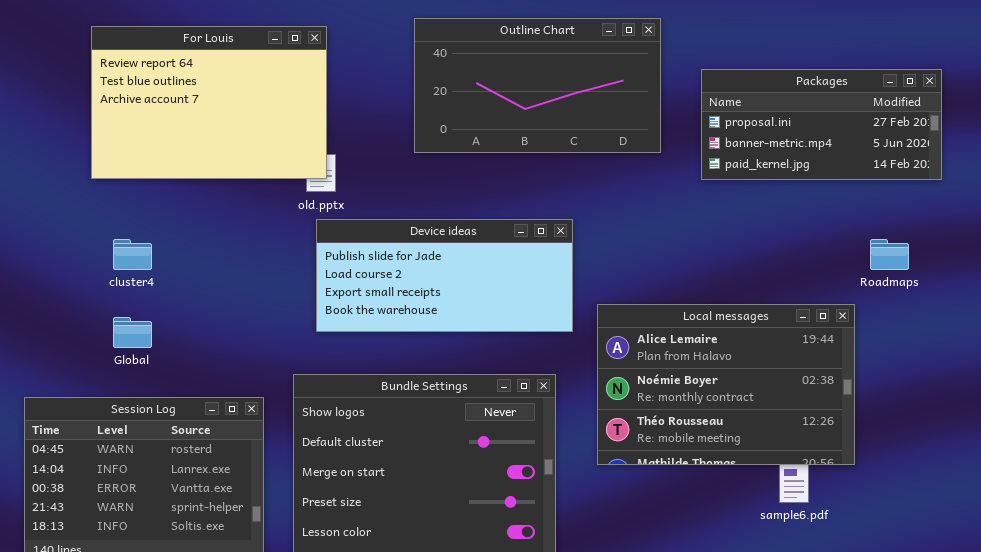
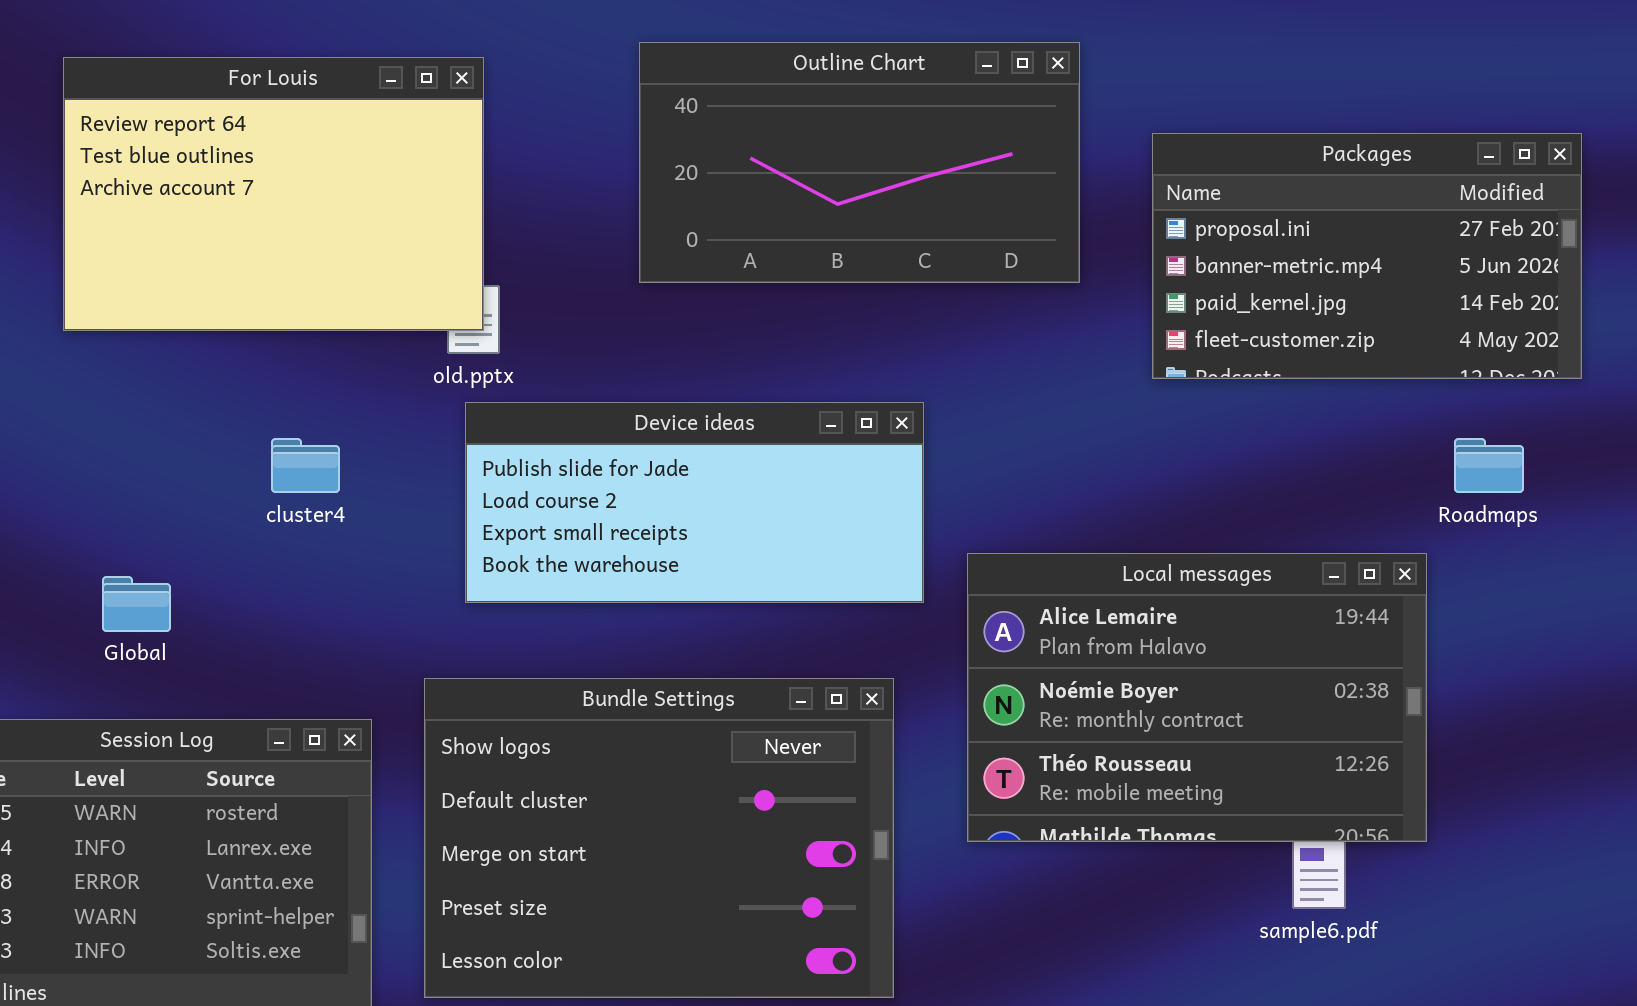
Packages: [701,69,942,180] -> [1152,133,1582,379], resized
cluster4: [113,239,152,270] -> [271,438,340,493], moved

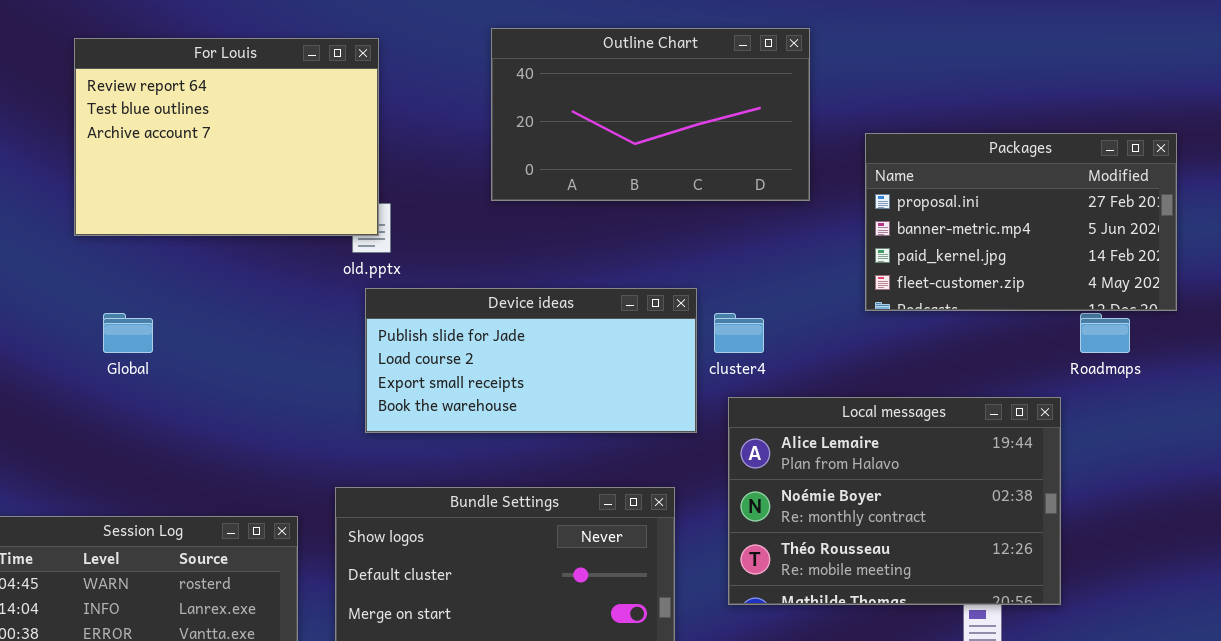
Packages: [1152,133,1582,379] -> [865,133,1177,311], moved
cluster4: [271,438,340,493] -> [714,313,764,353], moved
Global: [102,576,171,632] -> [103,313,153,353], moved

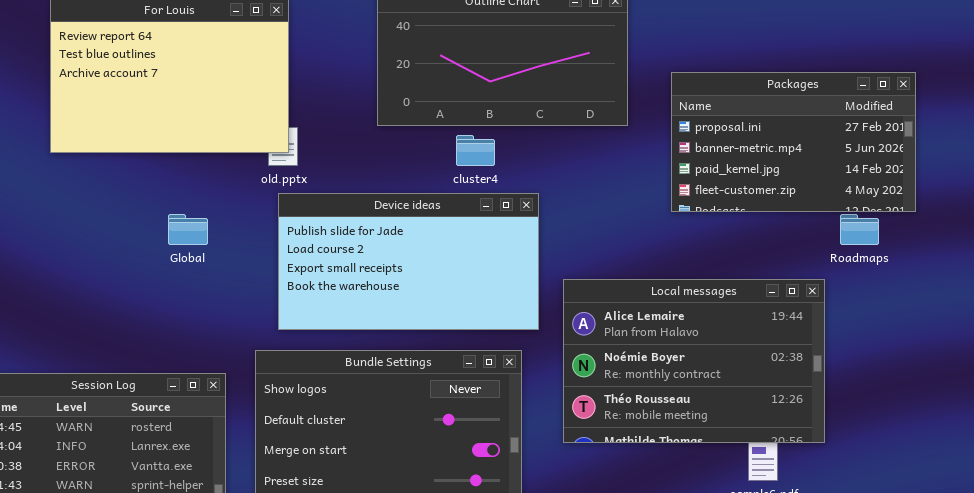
Device ideas: [365,288,697,433] -> [278,193,539,330], resized
Global: [103,313,153,353] -> [168,214,208,245], moved
cluster4: [714,313,764,353] -> [456,135,495,166], moved

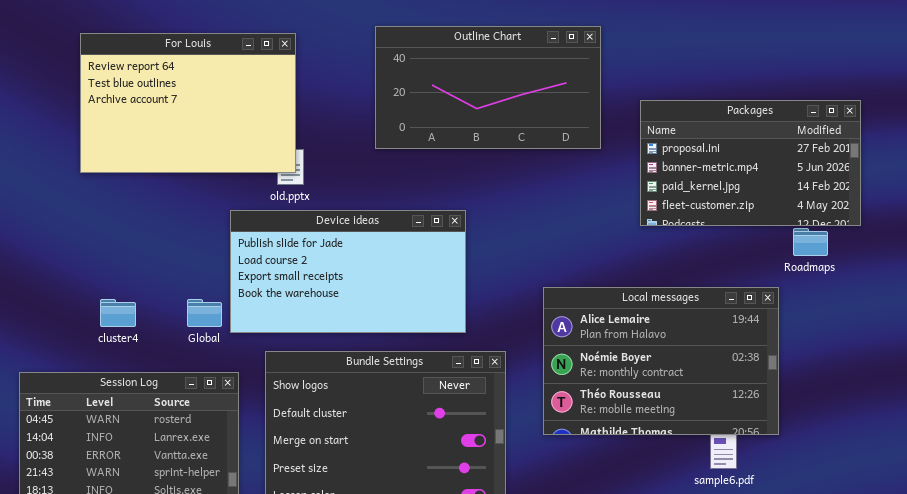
cluster4: [456,135,495,166] -> [100,299,136,327], moved
Device ideas: [278,193,539,330] -> [230,210,466,333], moved
Global: [168,214,208,245] -> [187,299,222,327], moved

